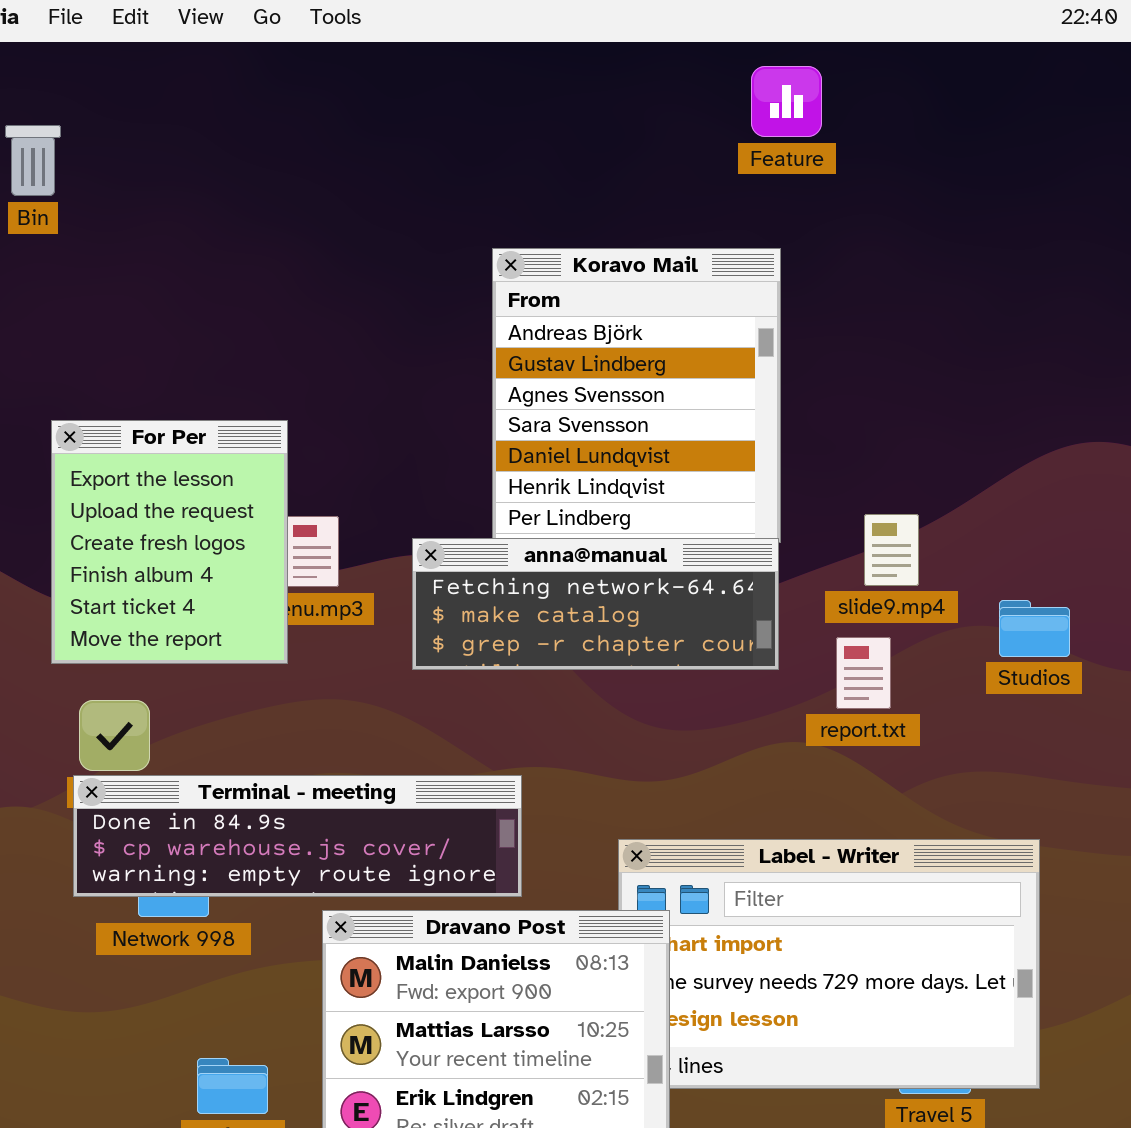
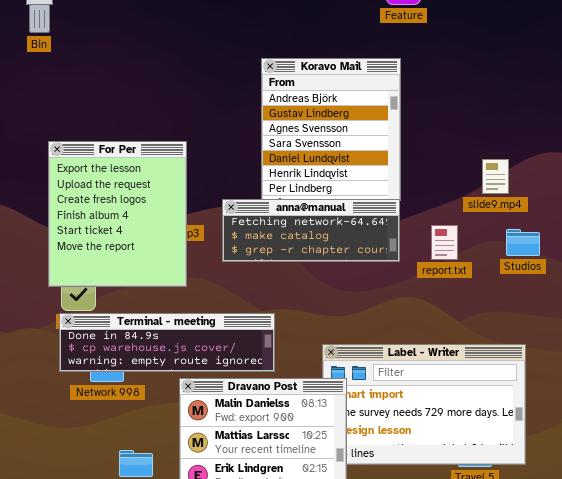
For Per: [51,420,288,664] -> [48,141,187,287], resized
slide9.mp4: [864,514,919,586] -> [482,159,509,194], moved
report.txt: [836,637,891,709] -> [431,225,458,260], moved

